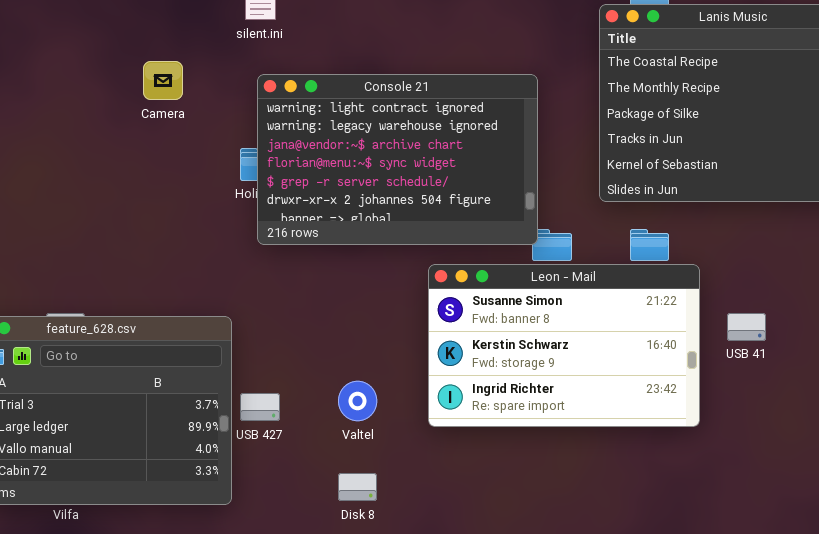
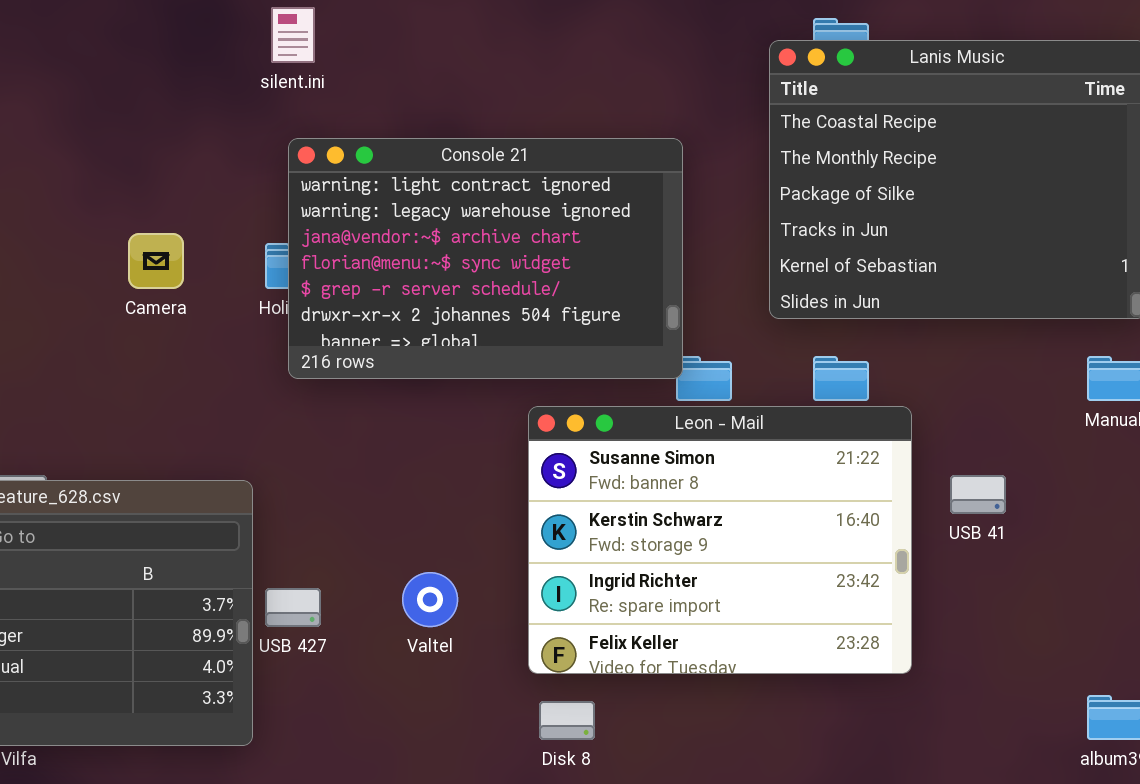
Camera: [143,61,183,100] -> [128,233,184,289], moved
Leon - Mail: [428,264,700,427] -> [528,406,912,674], resized
Disk 8: [338,473,377,501] -> [539,701,595,740], moved

